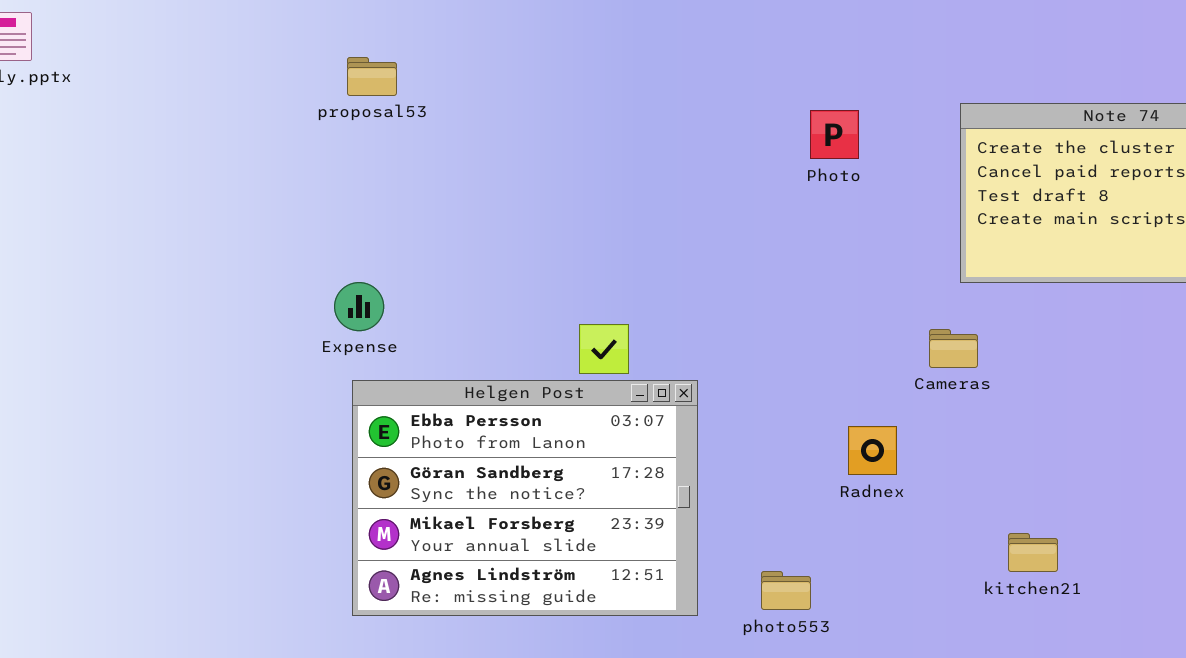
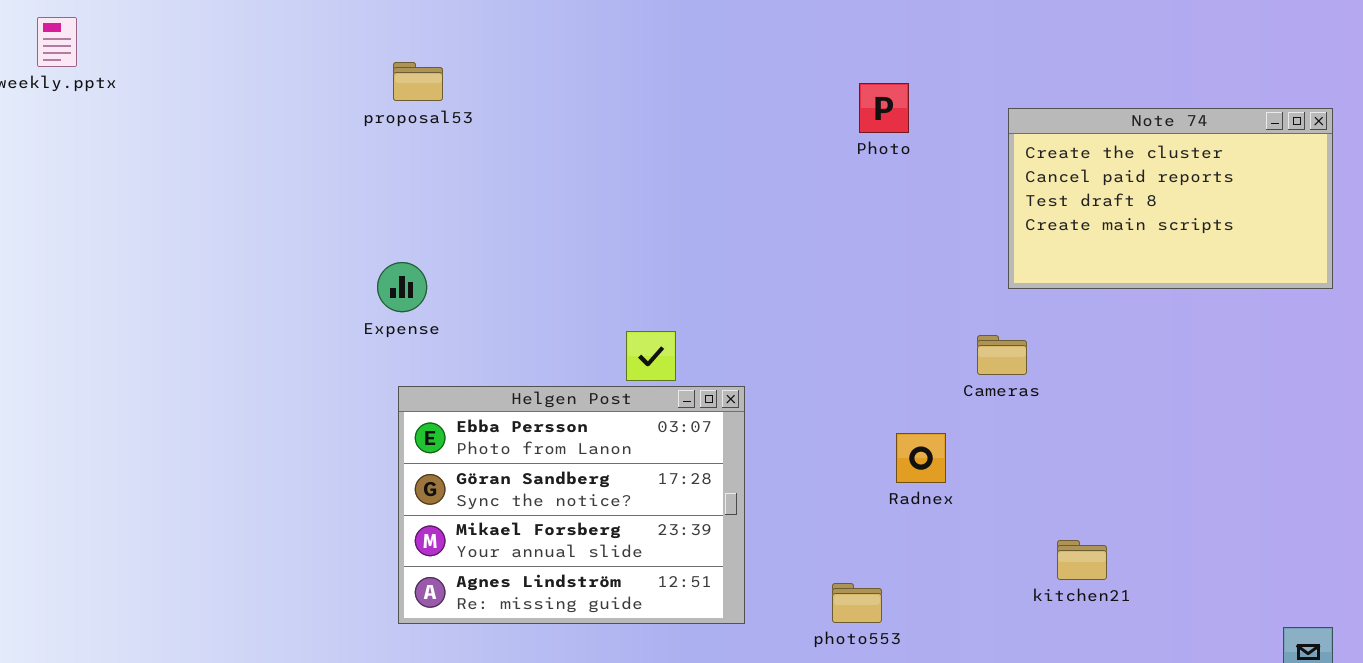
Photo: [810,110,859,159] -> [859,83,909,133], moved
Expense: [334,282,384,331] -> [377,262,427,312], moved
photo553: [761,571,811,610] -> [832,583,882,623], moved

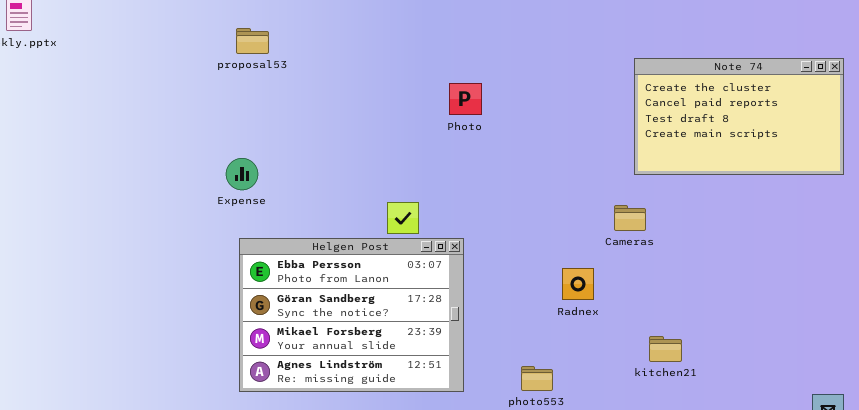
Photo: [859,83,909,133] -> [449,83,482,115], moved
kitchen21: [1057,540,1107,580] -> [649,336,682,362], moved

